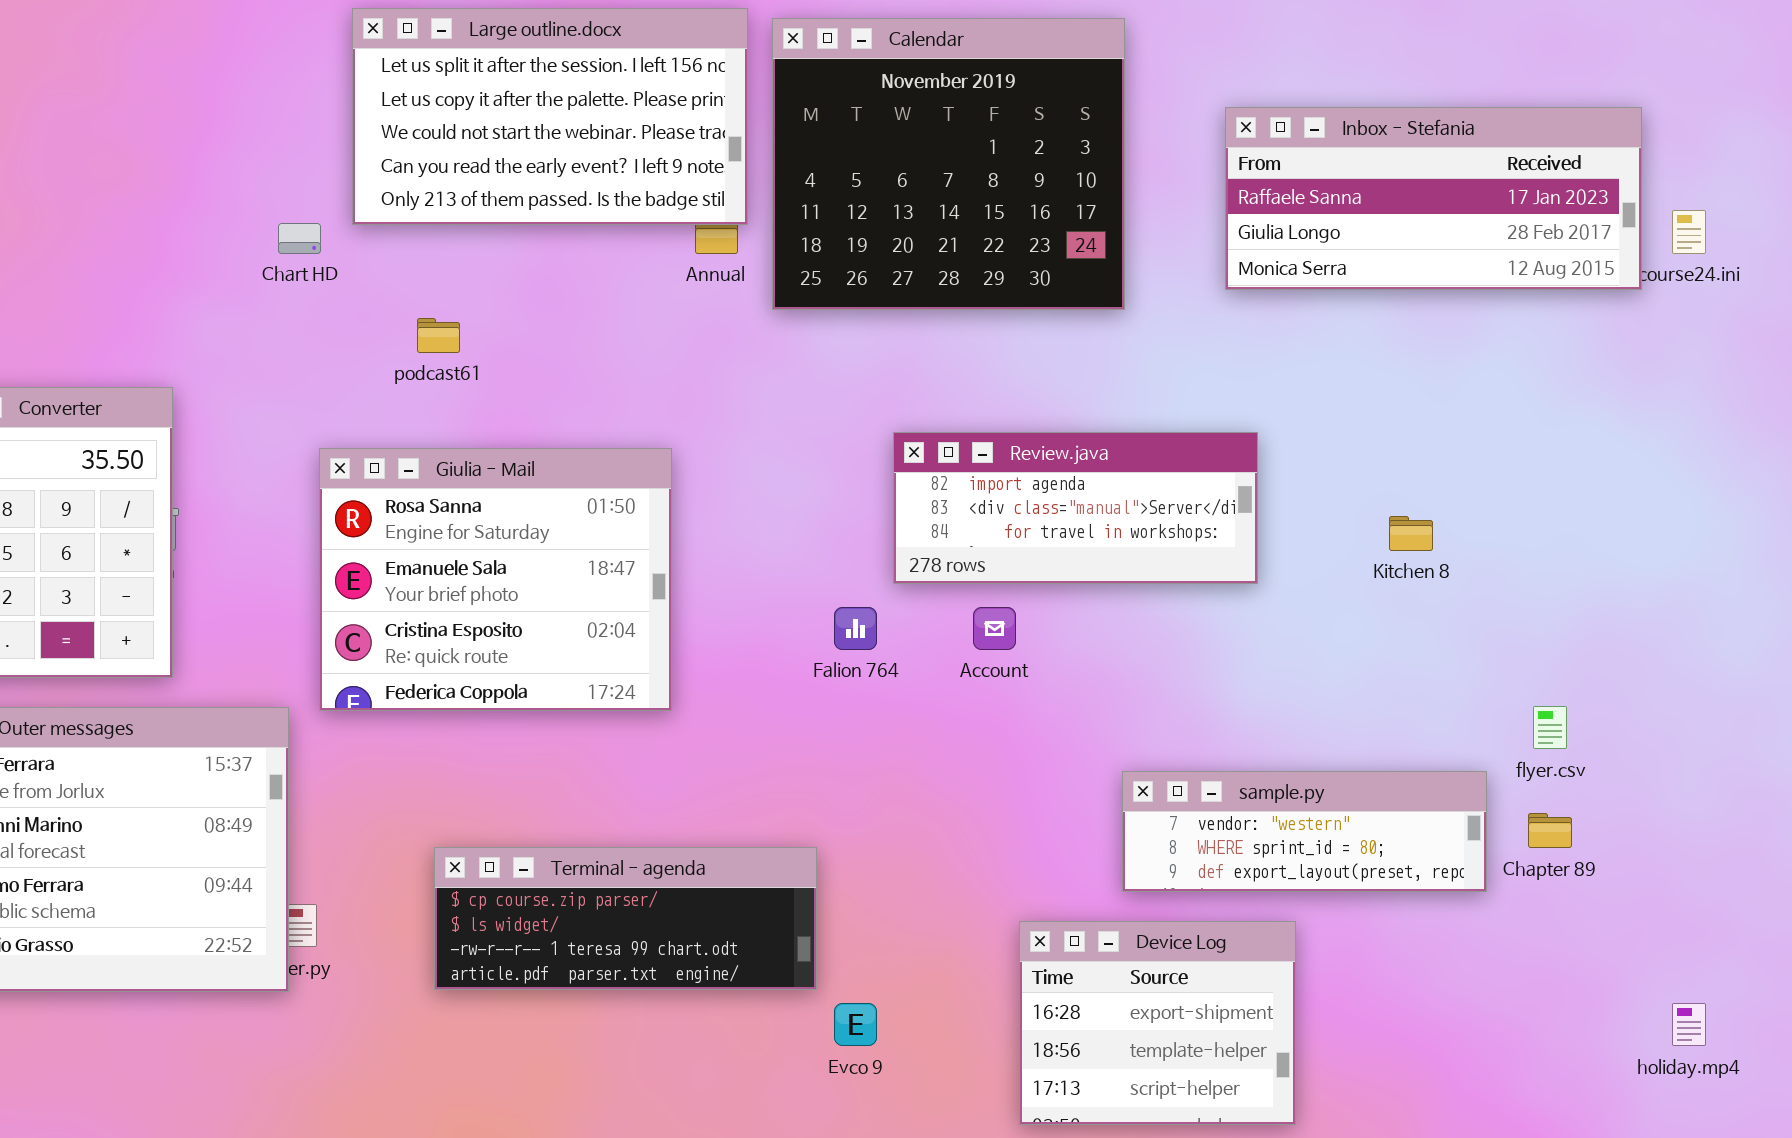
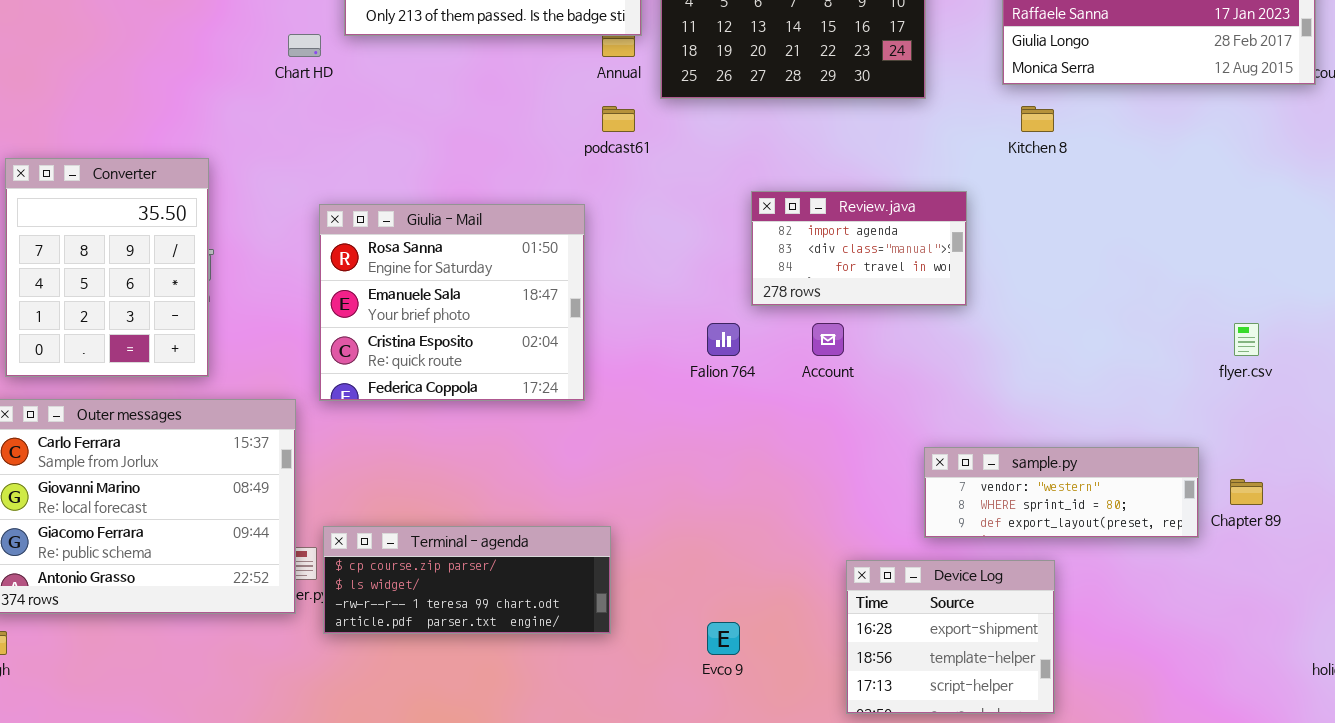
podcast61: [417,318,460,353] -> [602,106,635,132], moved
Review.java: [893,432,1258,584] -> [751,191,967,306], resized
Kitchen 8: [1389,516,1433,551] -> [1021,106,1054,132], moved
flyer.csv: [1533,706,1567,749] -> [1234,323,1259,356], moved
Terminal - agenda: [434,847,817,990] -> [323,526,611,634], moved

